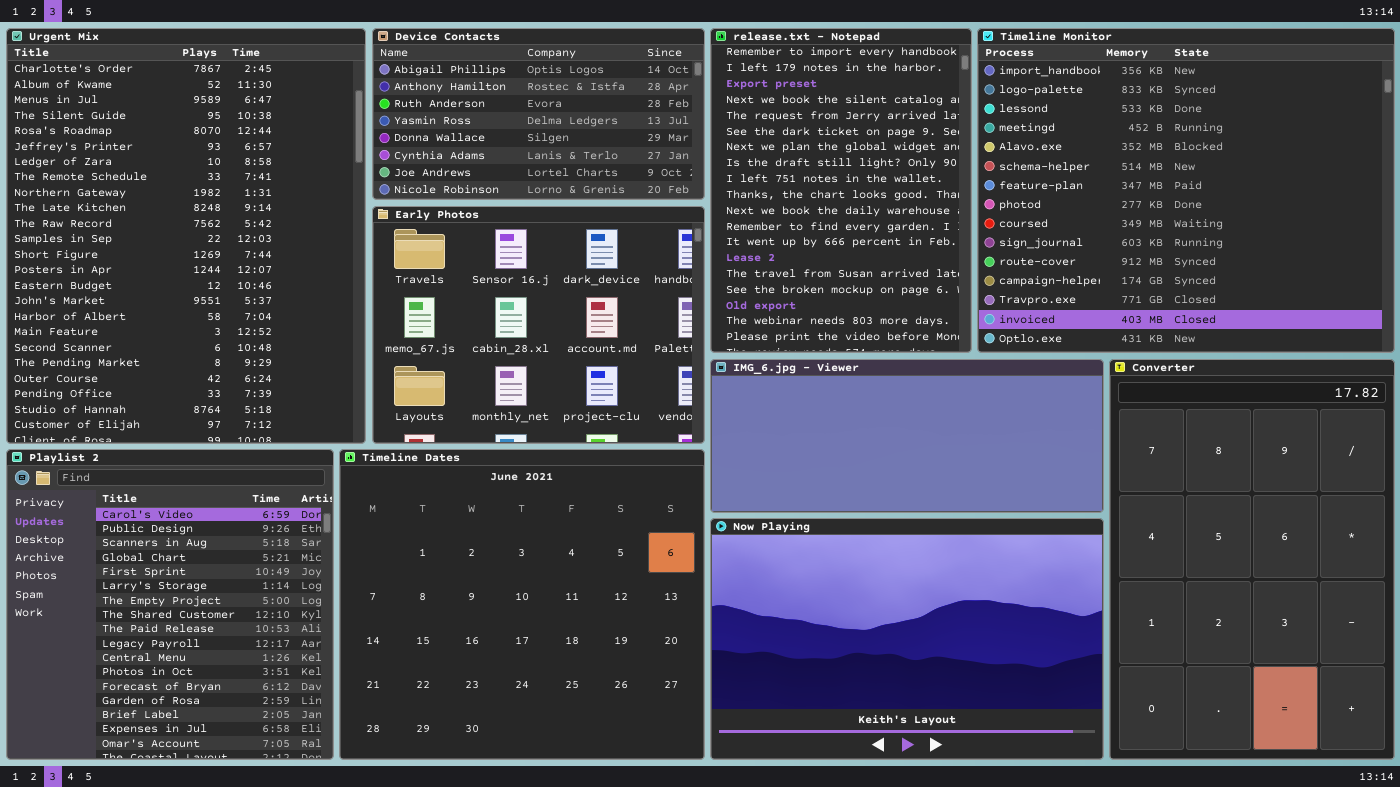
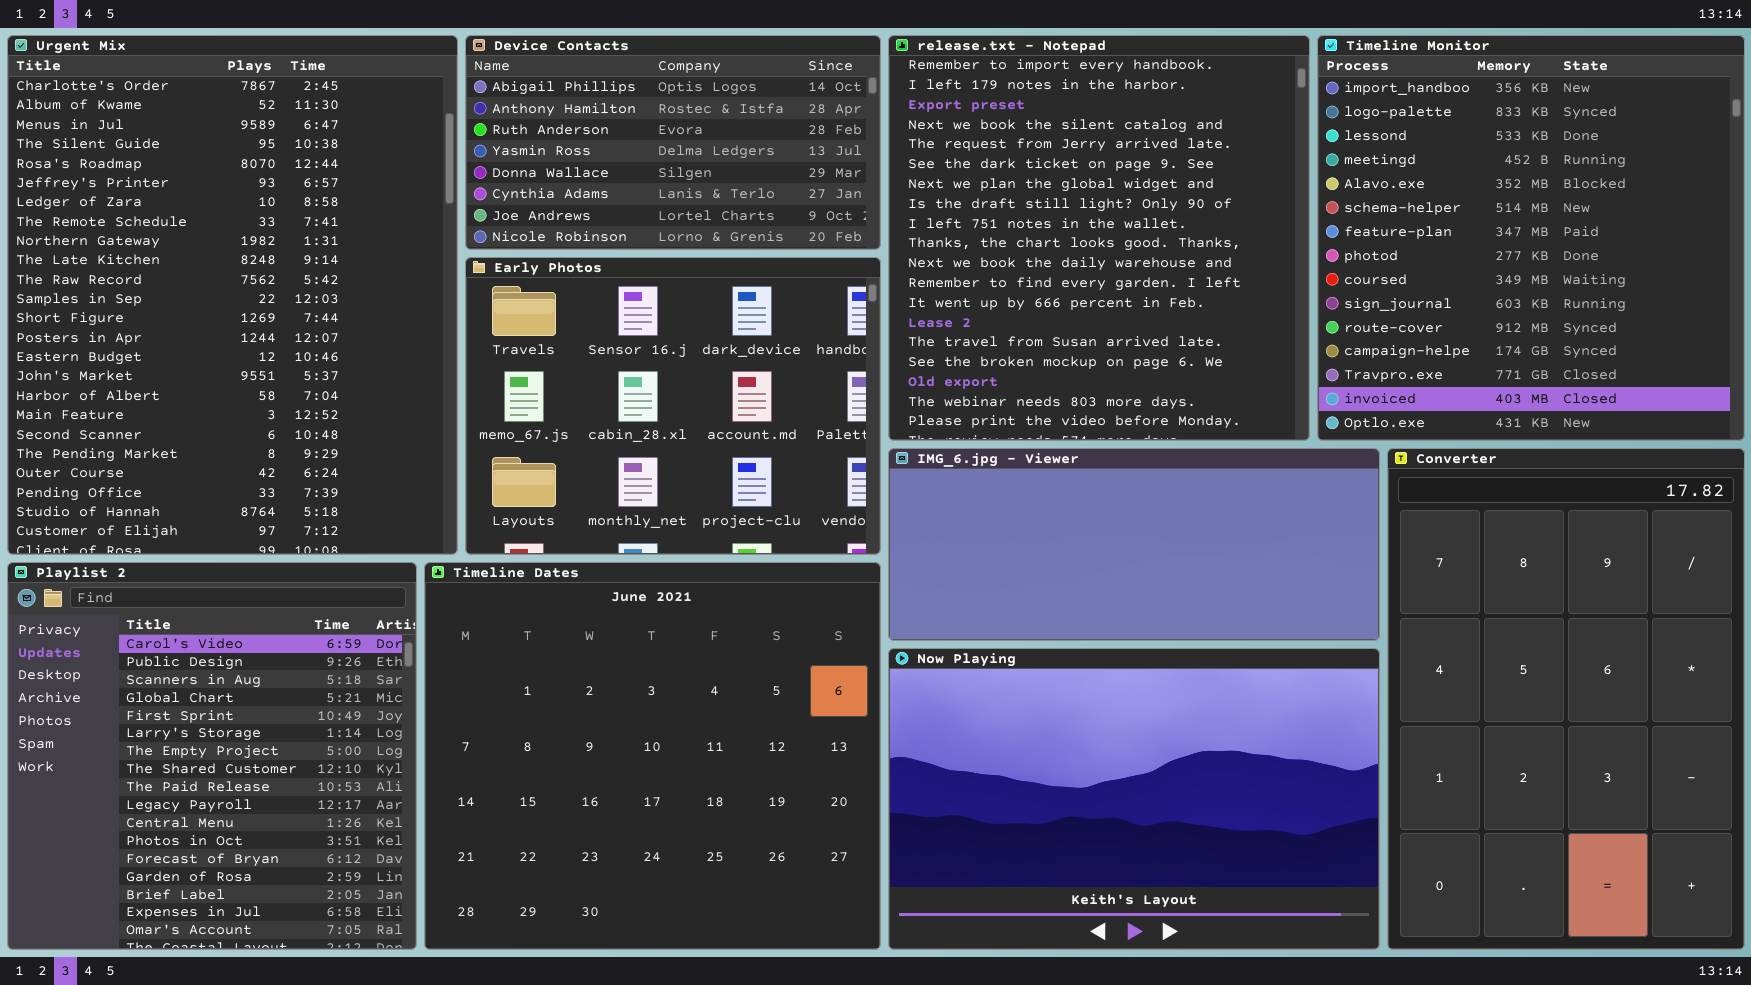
release.txt - Notepad: [710,28,972,353] -> [888,35,1310,441], resized
Timeline Monitor: [977,28,1395,353] -> [1317,35,1745,441], resized

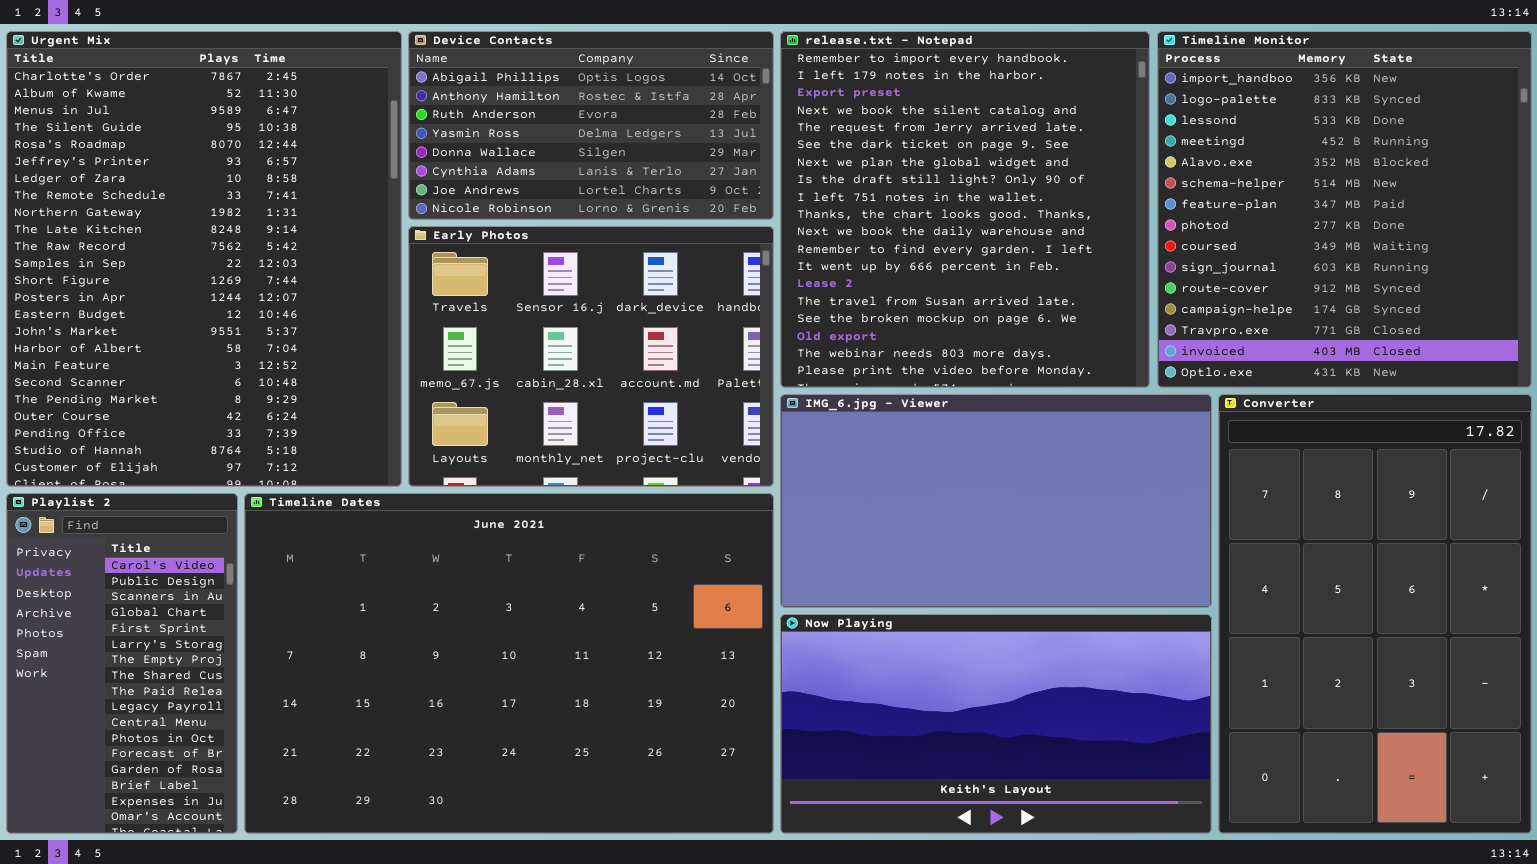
IMG_6.jpg - Viewer: [888,448,1380,641] -> [780,394,1212,608], resized
Playlist 2: [7,562,417,950] -> [6,493,238,834], resized
Timeline Dates: [424,562,881,950] -> [244,493,774,834], resized
Now Playing: [888,648,1380,950] -> [780,614,1212,834], resized

